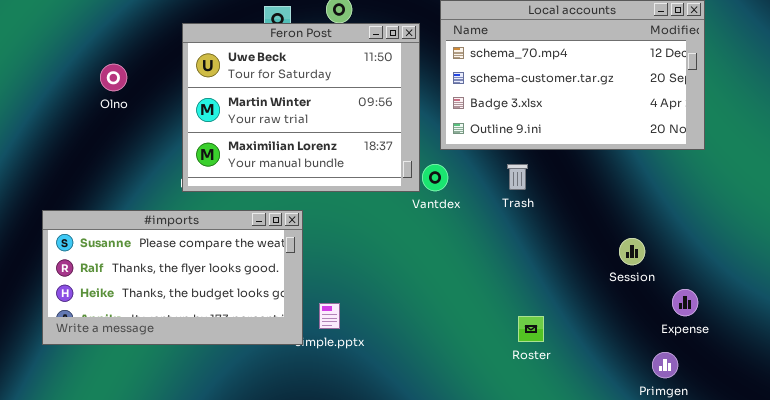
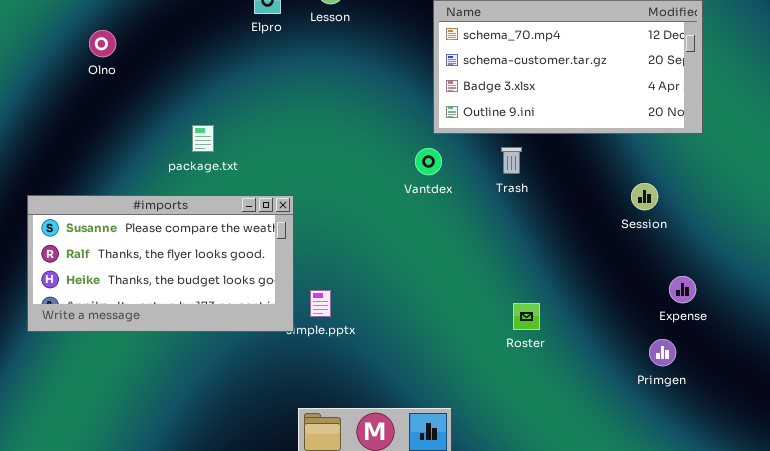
Feron Post: [182,23,420,192] -> none, closed
Olno: [100,64,127,91] -> [89,30,116,57], moved
Session: [619,238,645,265] -> [631,183,658,210], moved

